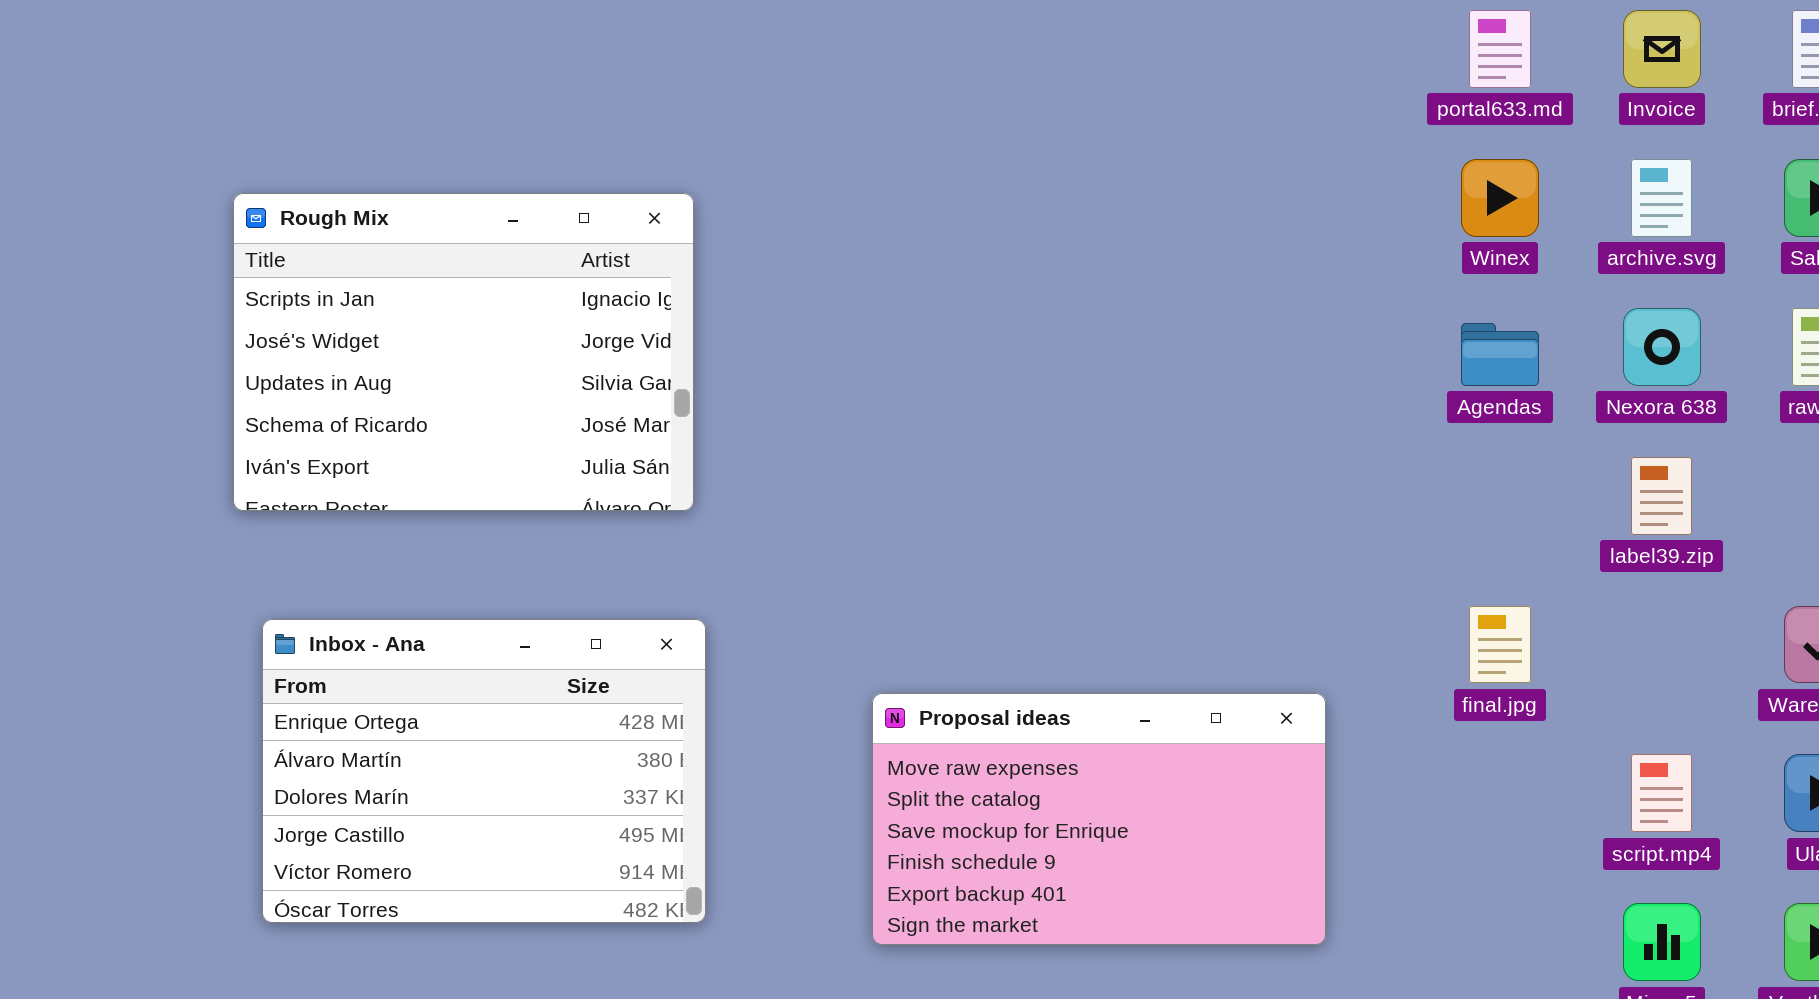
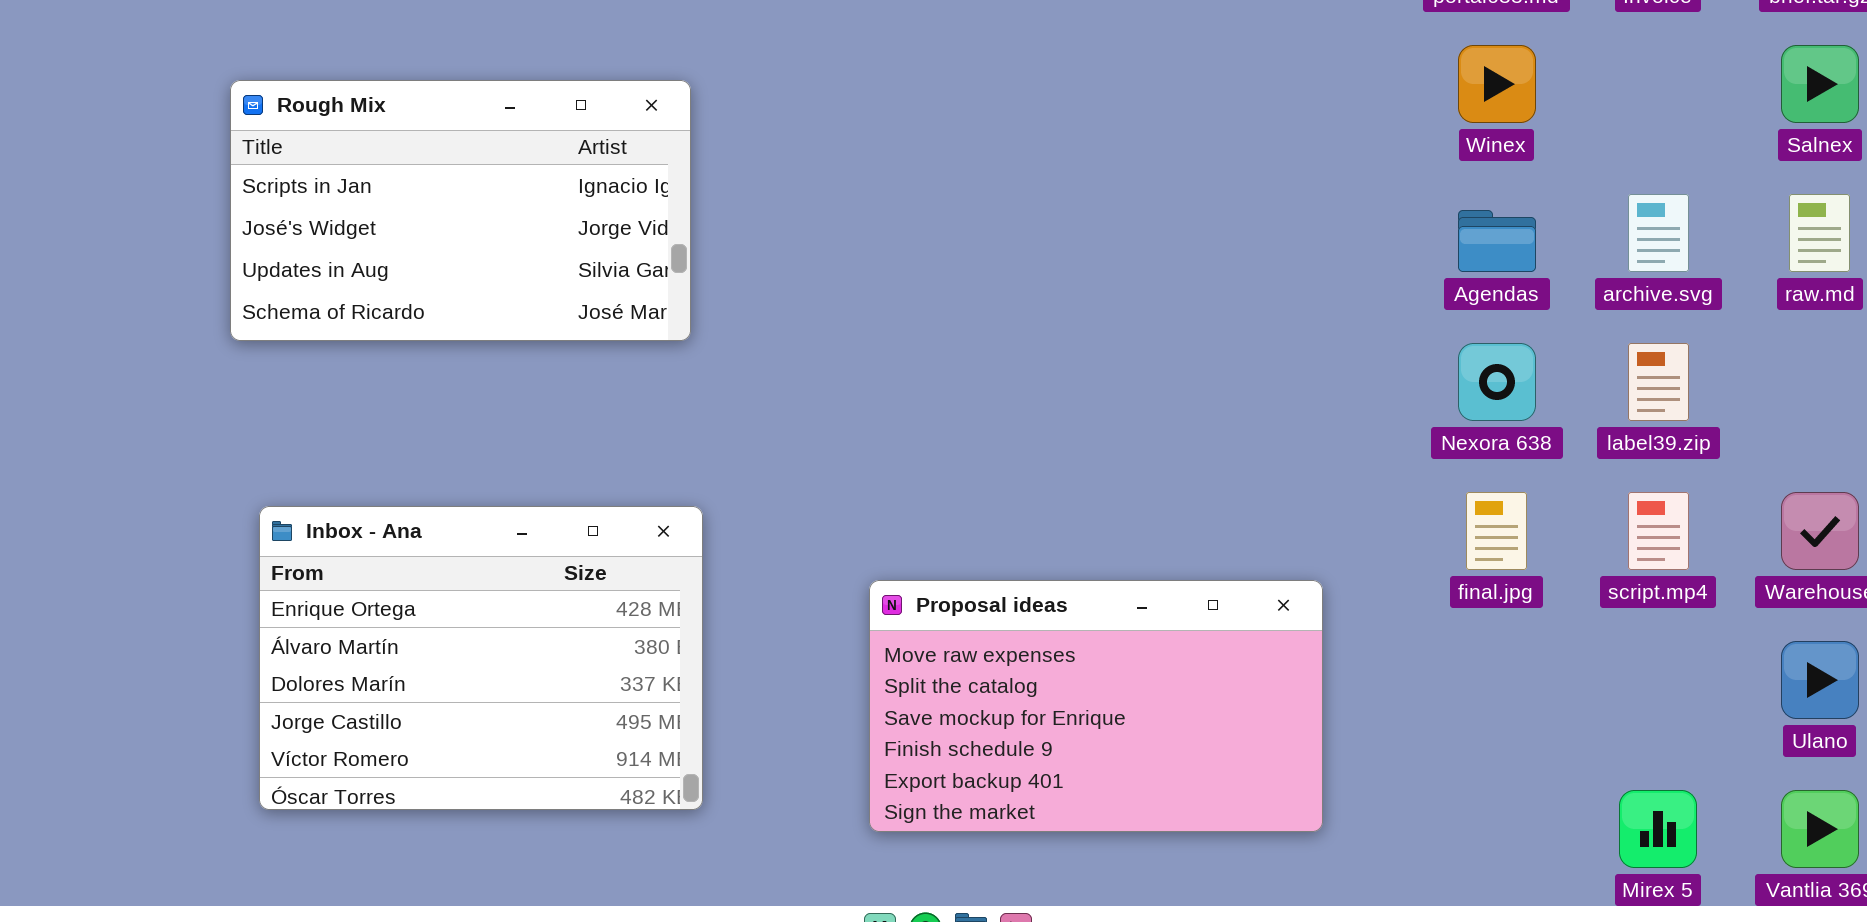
archive.svg: [1631,159,1692,237] -> [1628,194,1689,272], moved
Rough Mix: [233,193,694,511] -> [230,80,691,341], resized
Nexora 638: [1623,308,1701,386] -> [1458,343,1536,421], moved
script.mp4: [1631,754,1692,832] -> [1628,492,1689,570], moved

